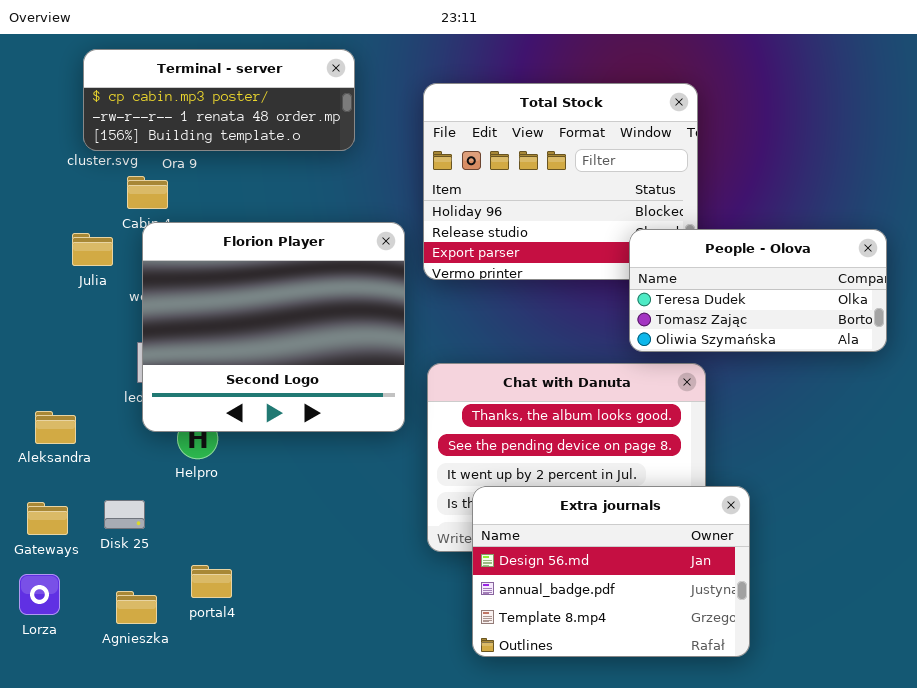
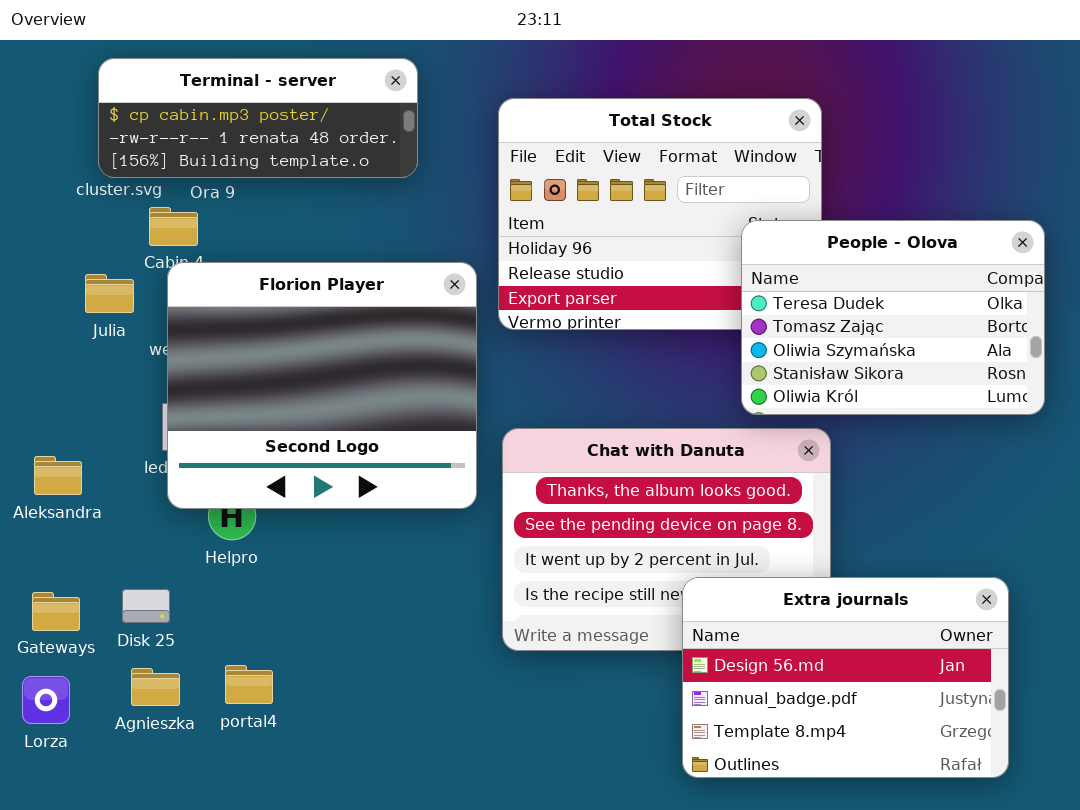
People - Olova: [629,229,887,352] -> [741,220,1045,415], resized
Aleksandra: [35,411,76,444] -> [34,456,82,495], moved
Extra journals: [472,486,750,657] -> [682,577,1009,778], moved
Agnieszka: [116,591,157,624] -> [131,668,180,706], moved

